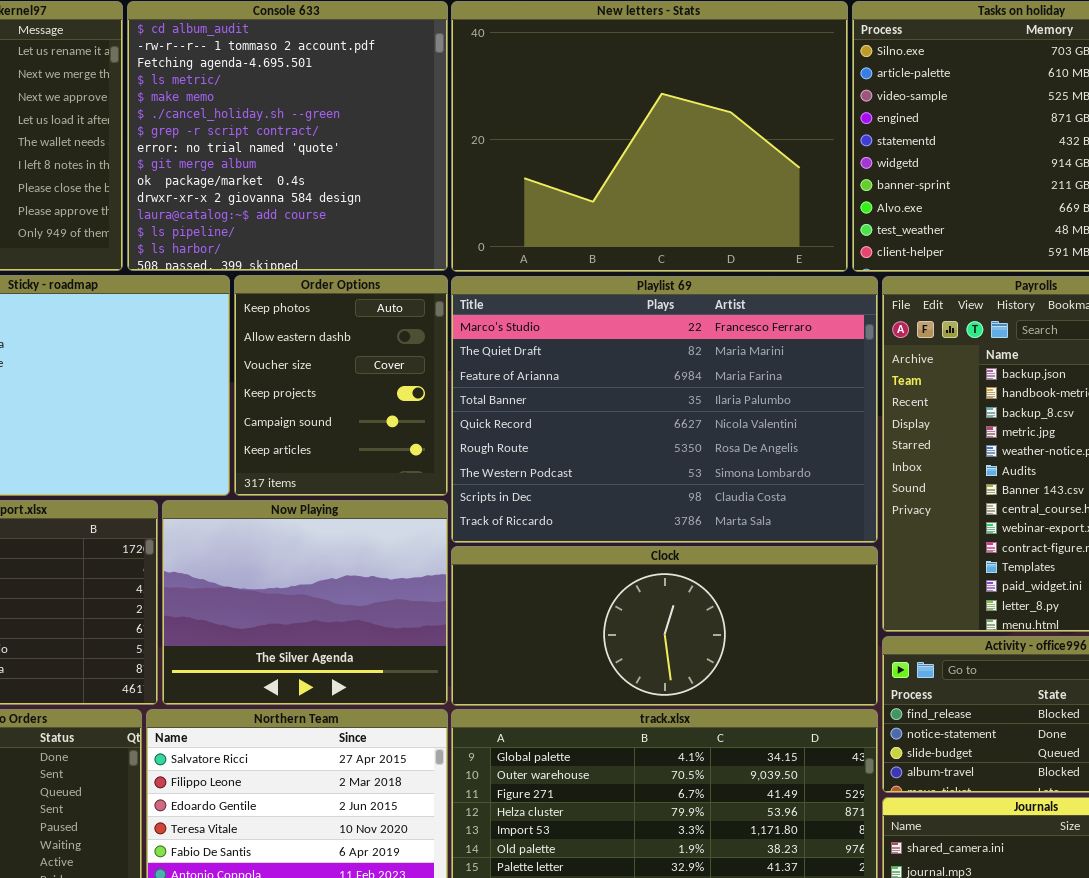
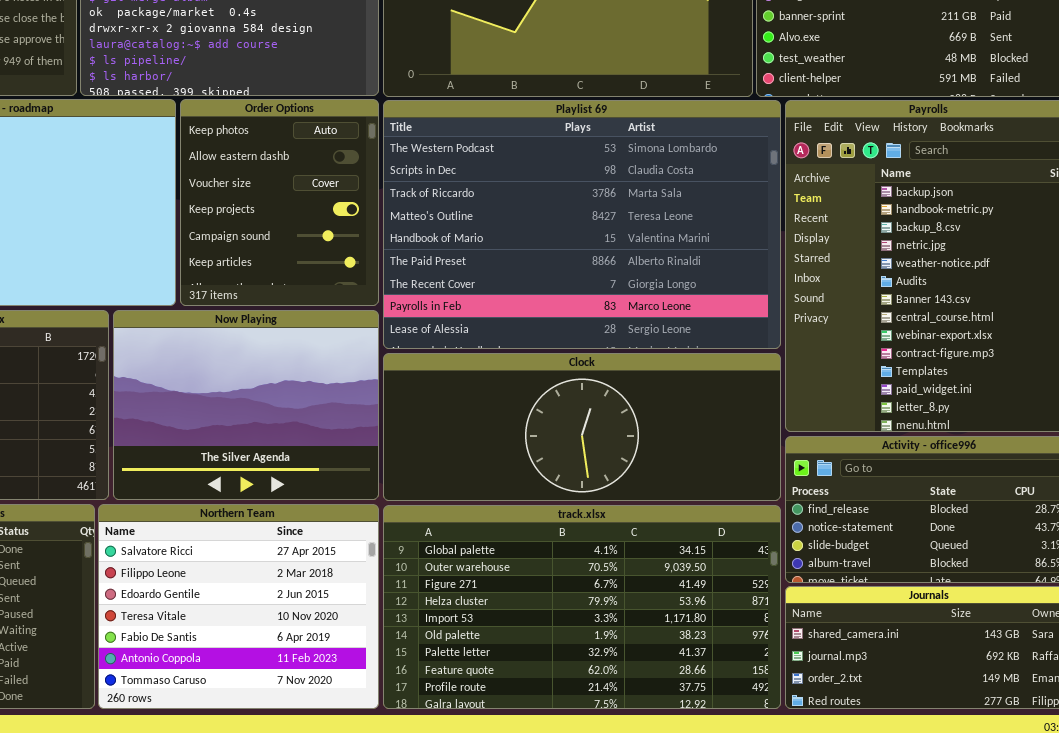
Playlist 69: [451,276,878,543] -> [383,100,781,349], scrolled down 6 rows

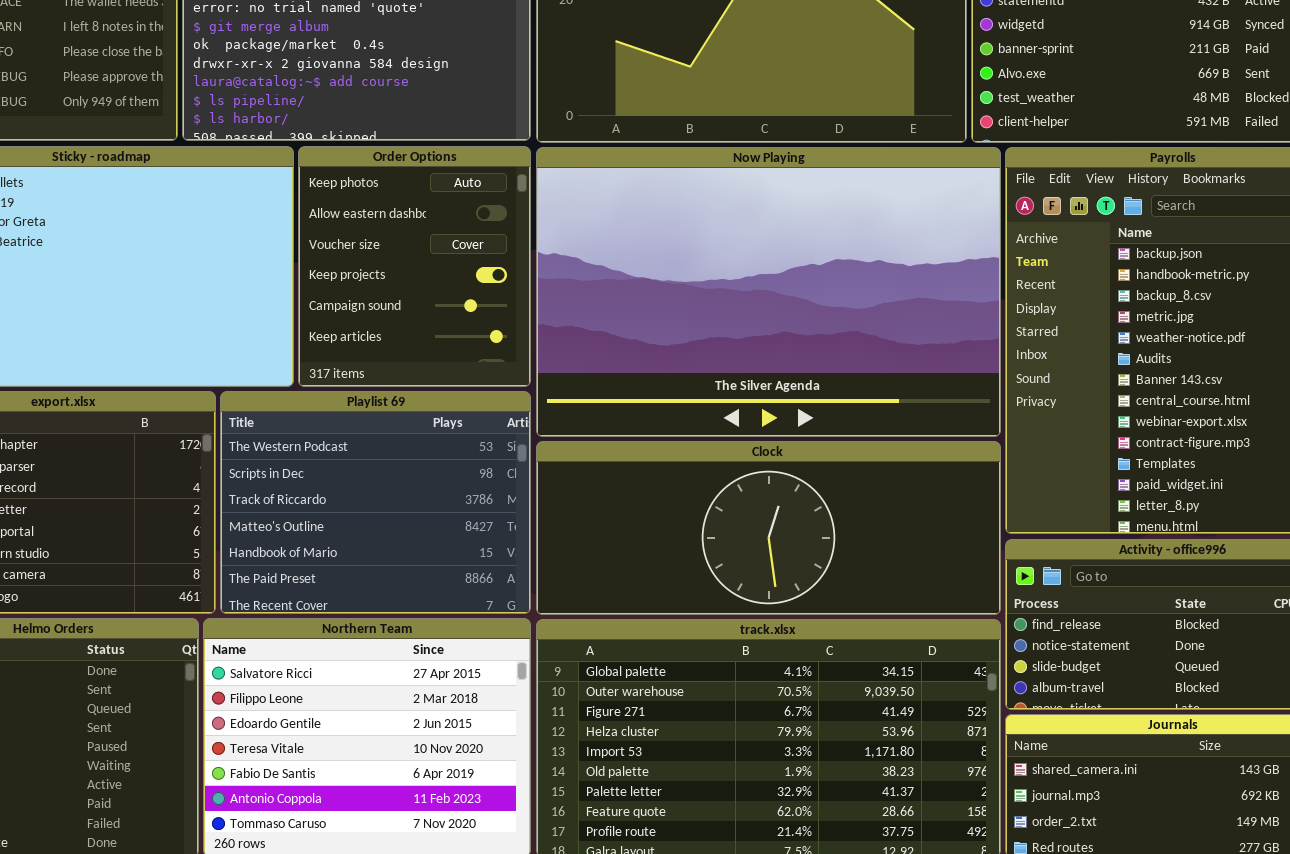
Playlist 69: [383,100,781,349] -> [220,391,531,614], moved, resized
Now Playing: [113,310,379,500] -> [536,147,1001,437], moved, resized

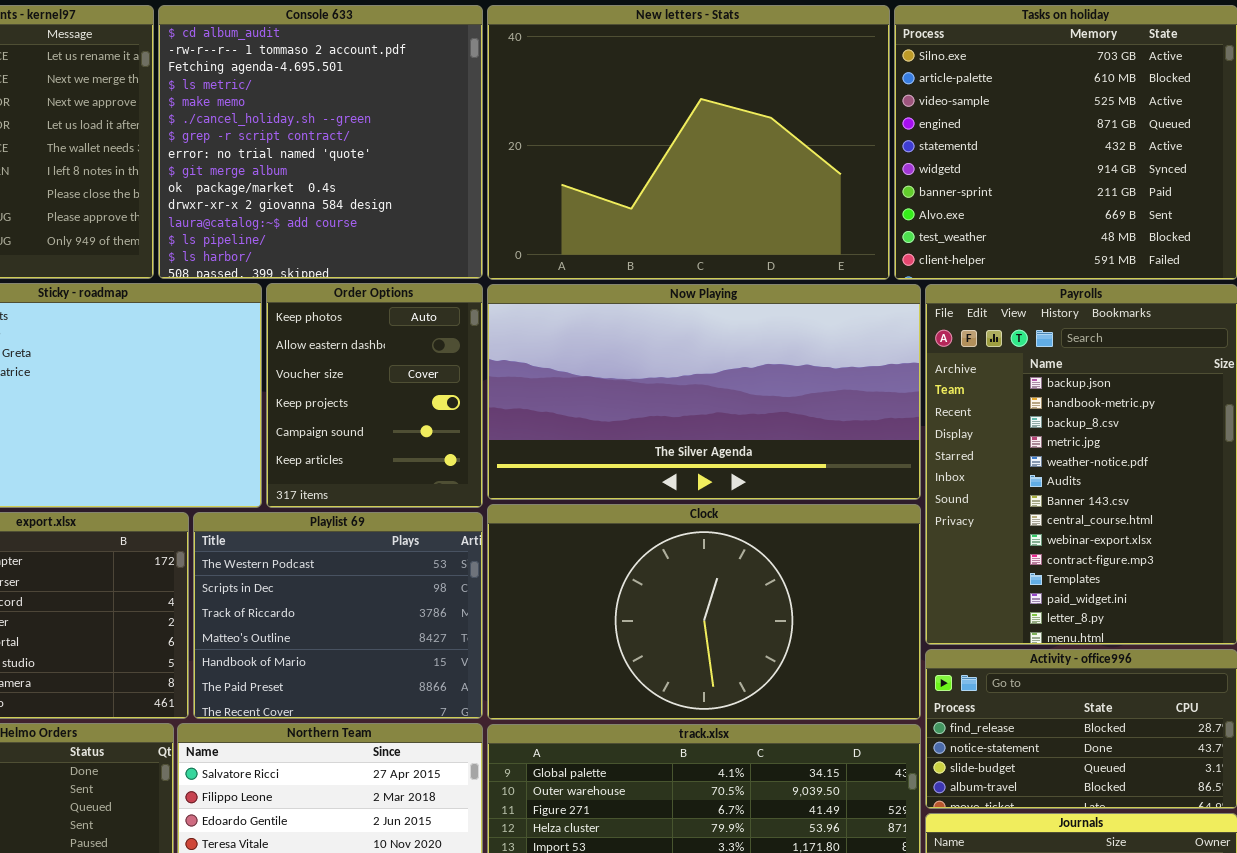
Now Playing: [536,147,1001,437] -> [487,284,921,500], resized
Clock: [536,441,1001,615] -> [487,504,921,720], resized

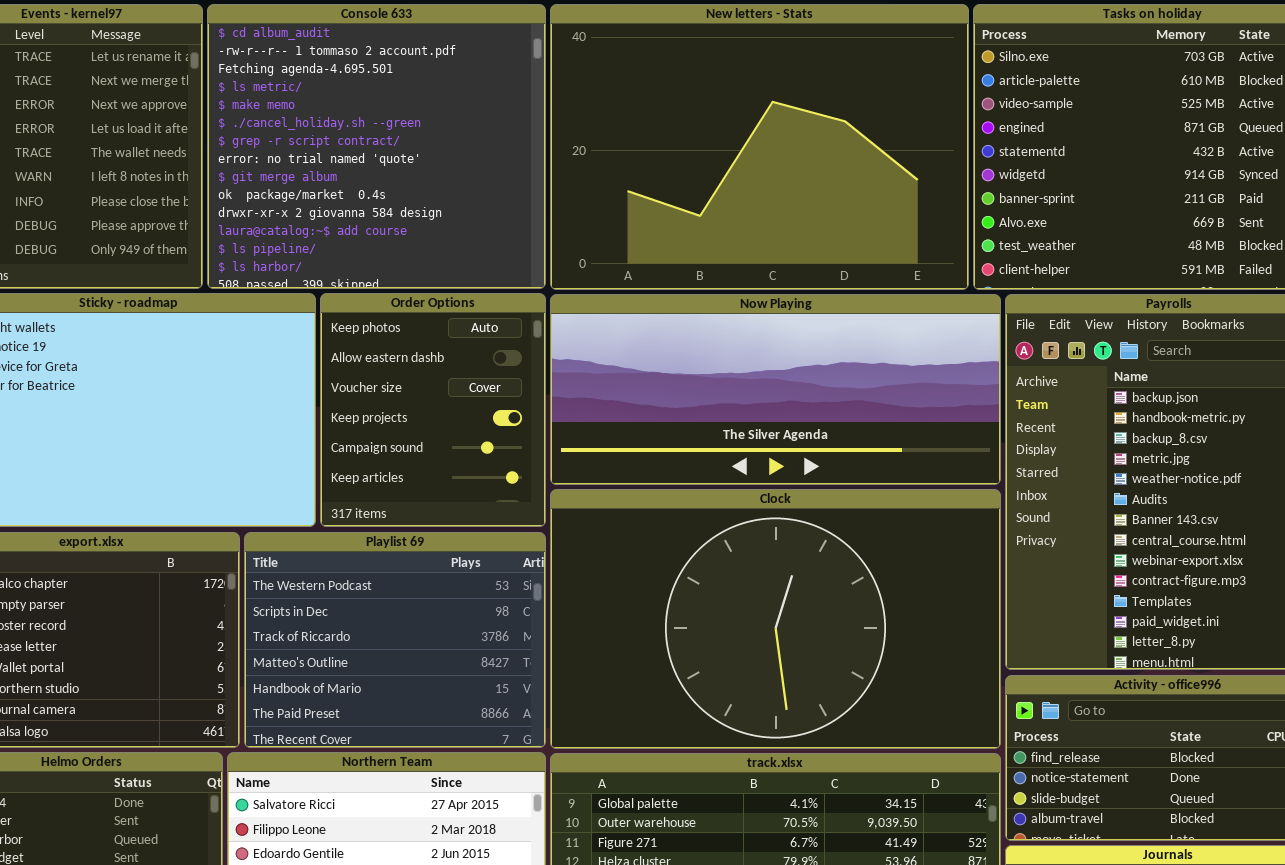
Now Playing: [487,284,921,500] -> [550,294,1001,485], resized
Clock: [487,504,921,720] -> [550,489,1001,749], resized

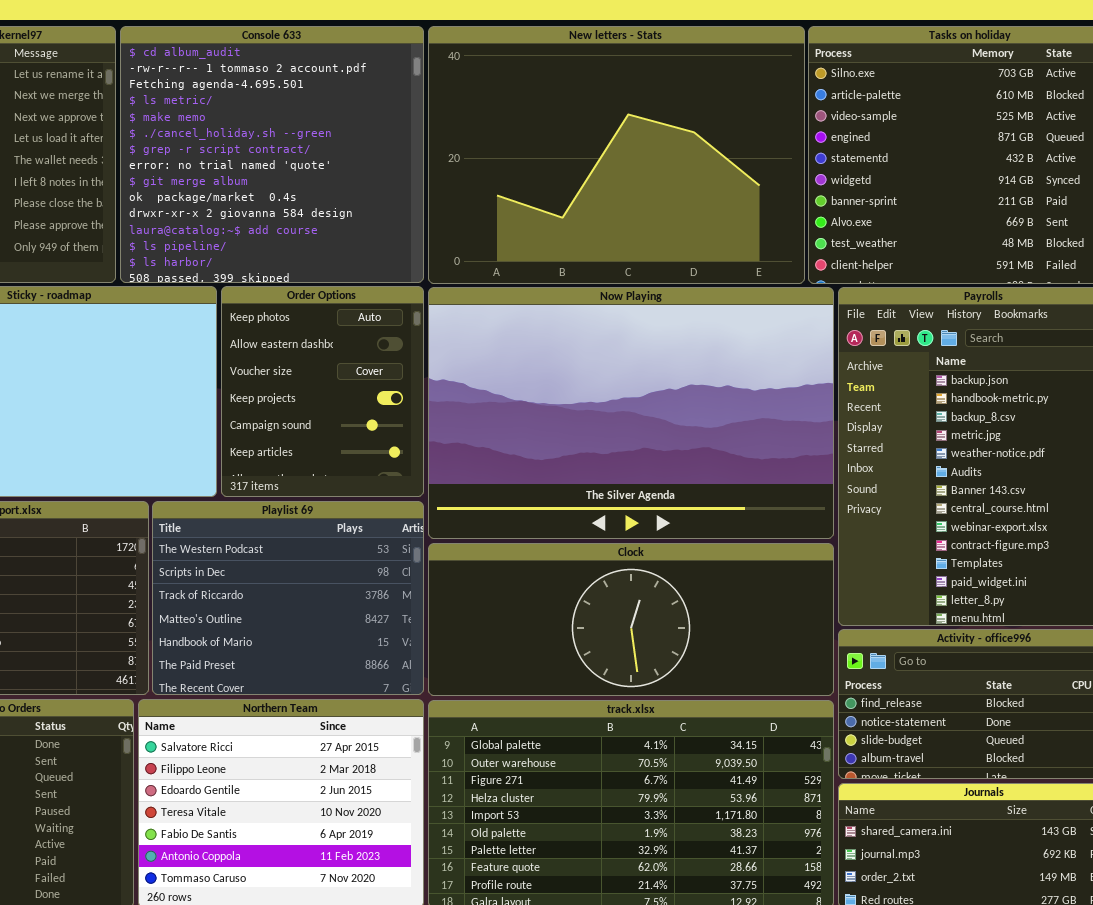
Now Playing: [550,294,1001,485] -> [428,287,834,539], resized
Clock: [550,489,1001,749] -> [428,543,834,696], resized

